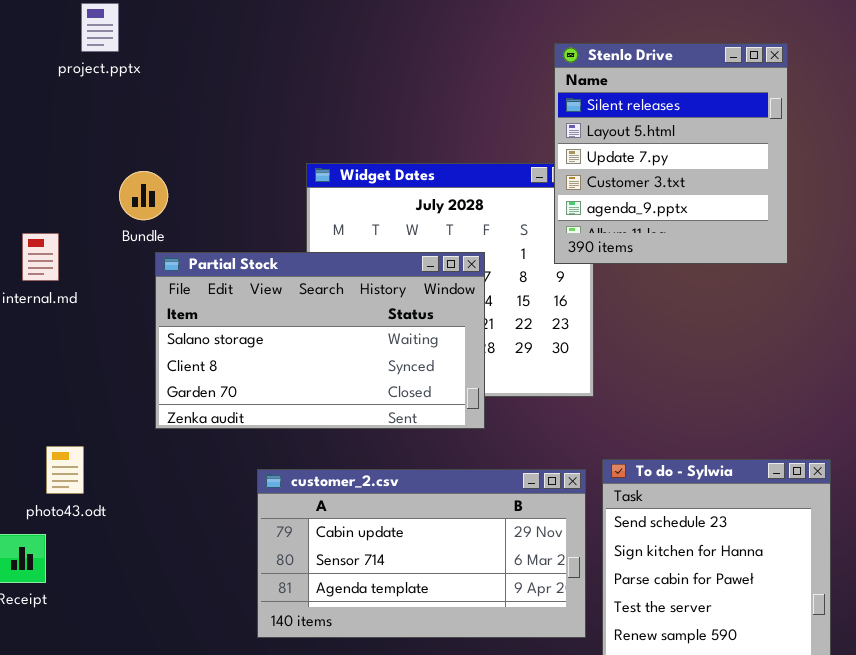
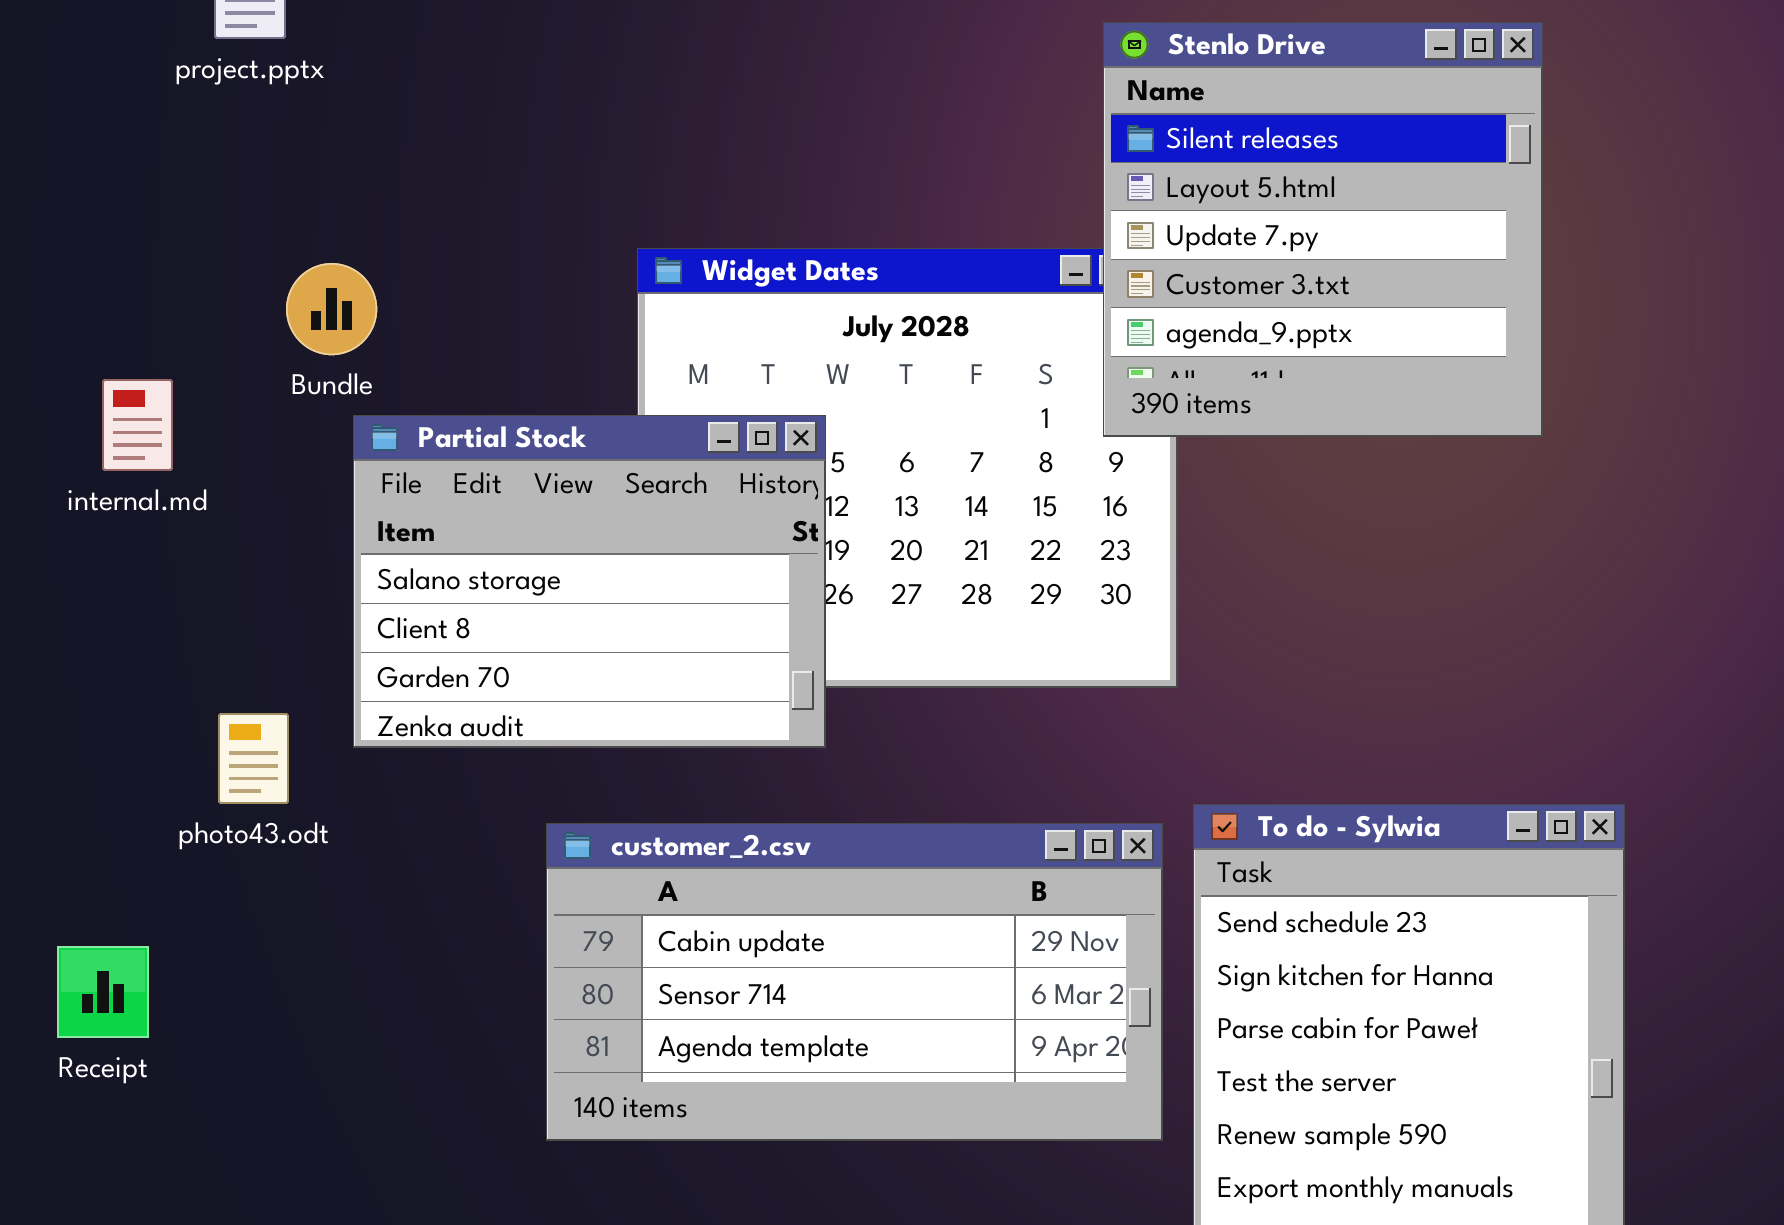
Partial Stock: [155,252,485,429] -> [353,415,826,748], resized
photo43.odt: [46,446,84,494] -> [218,713,289,804], moved

